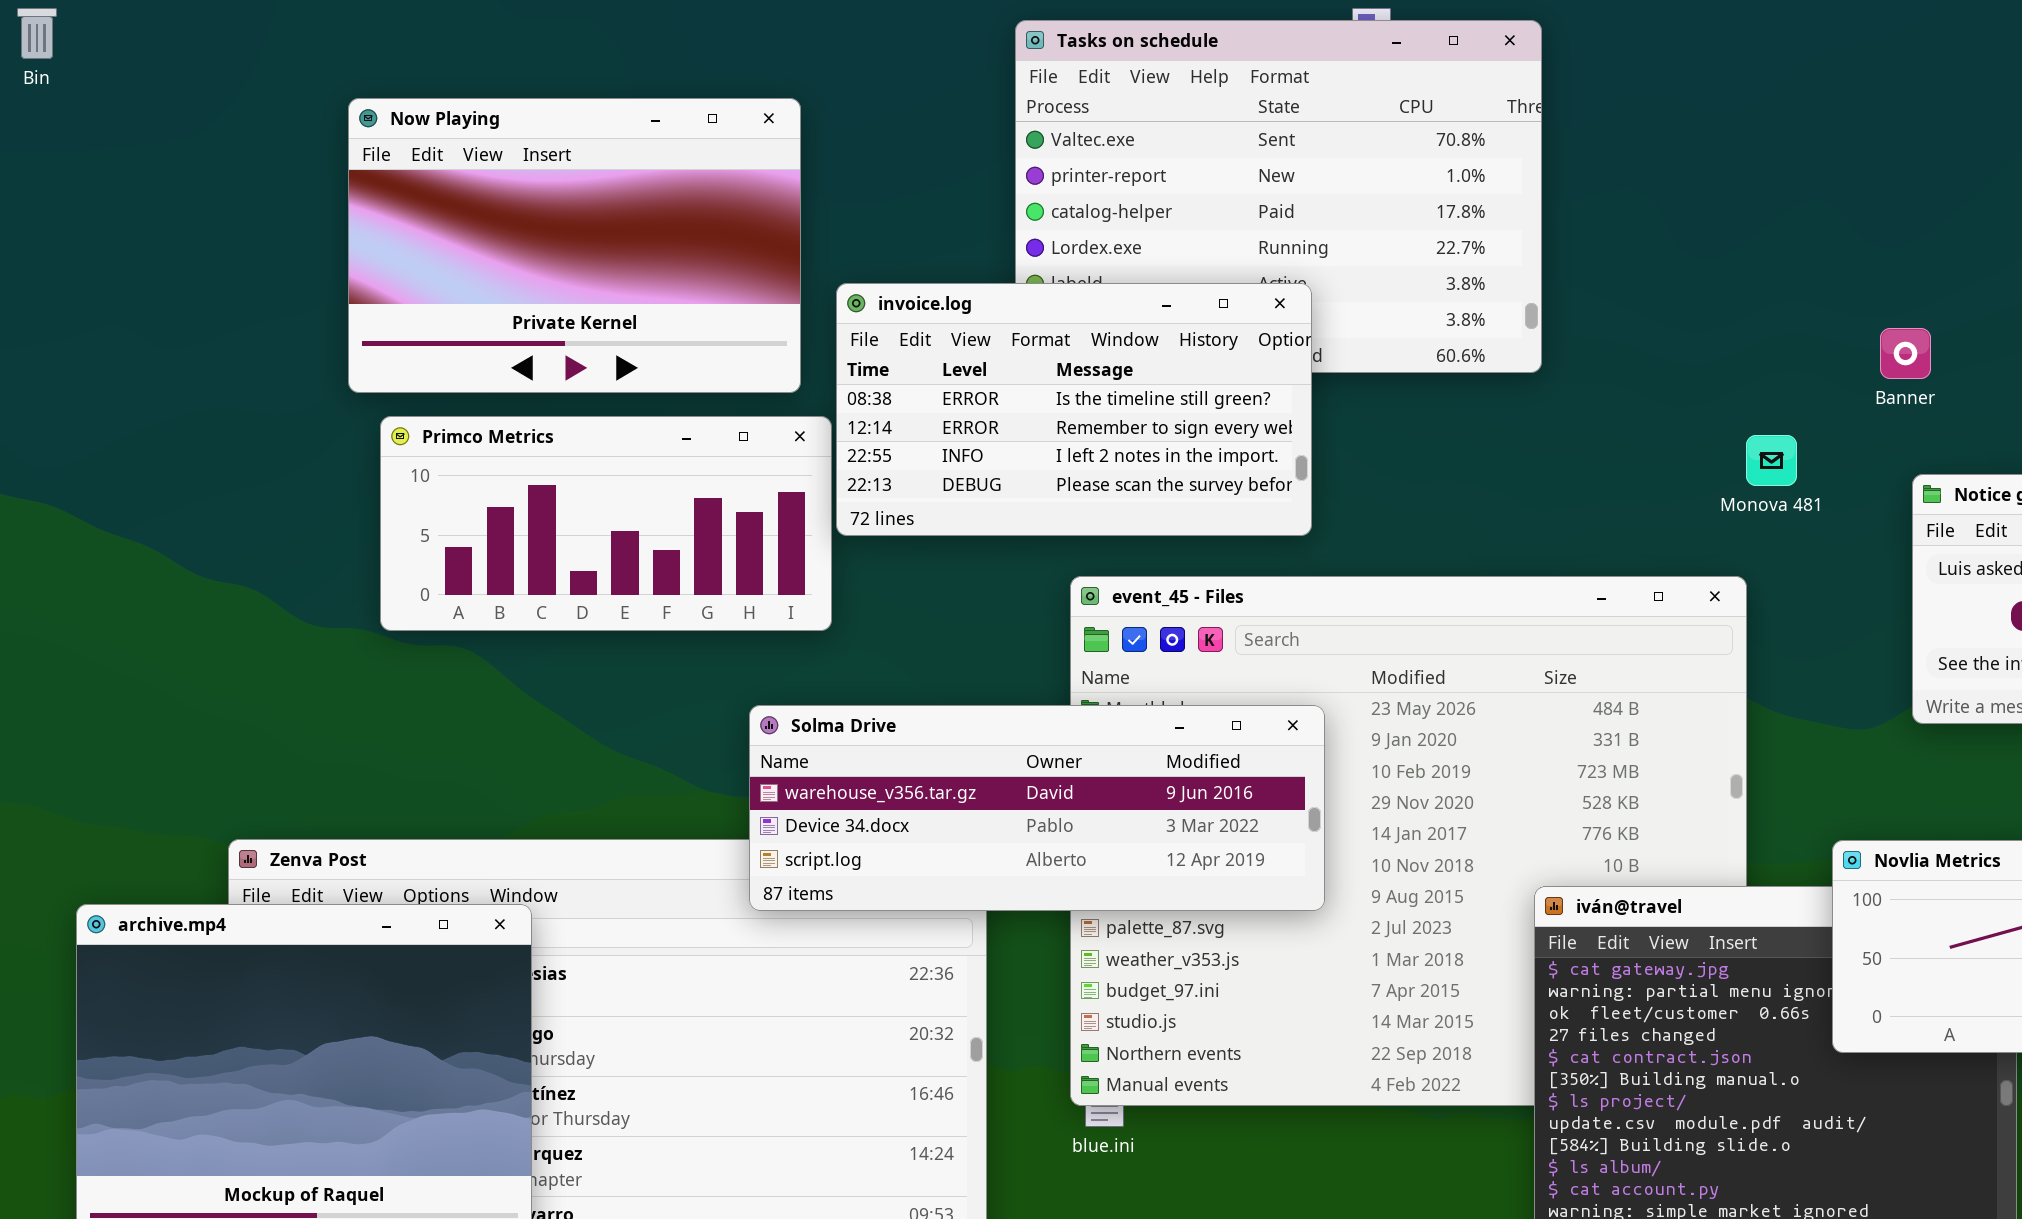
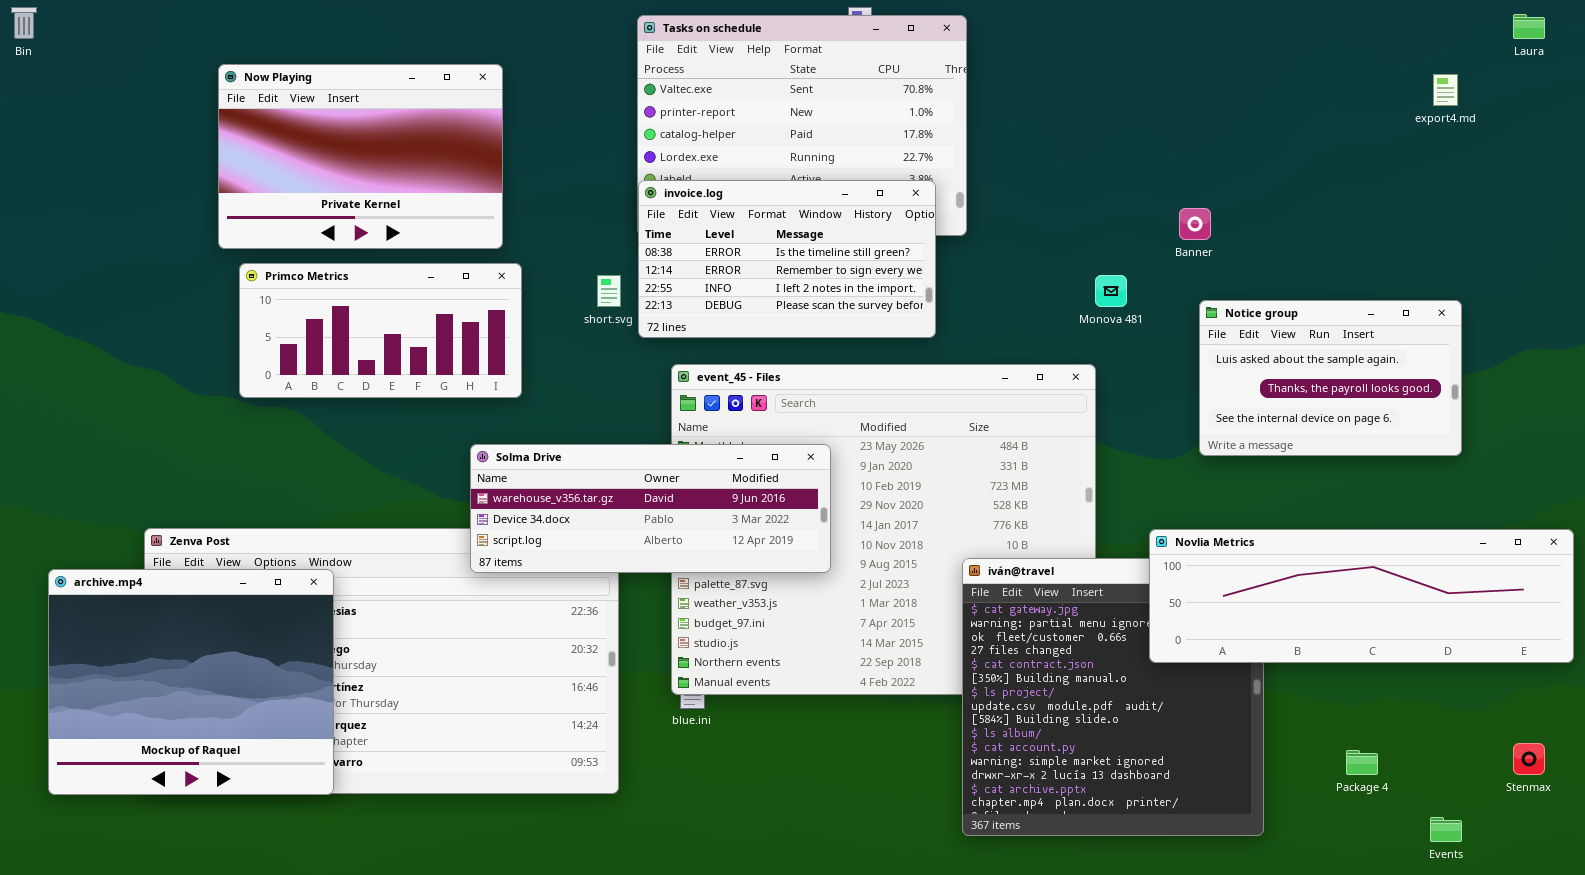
invoice.log: [836,283,1312,536] -> [638,180,936,338], moved

